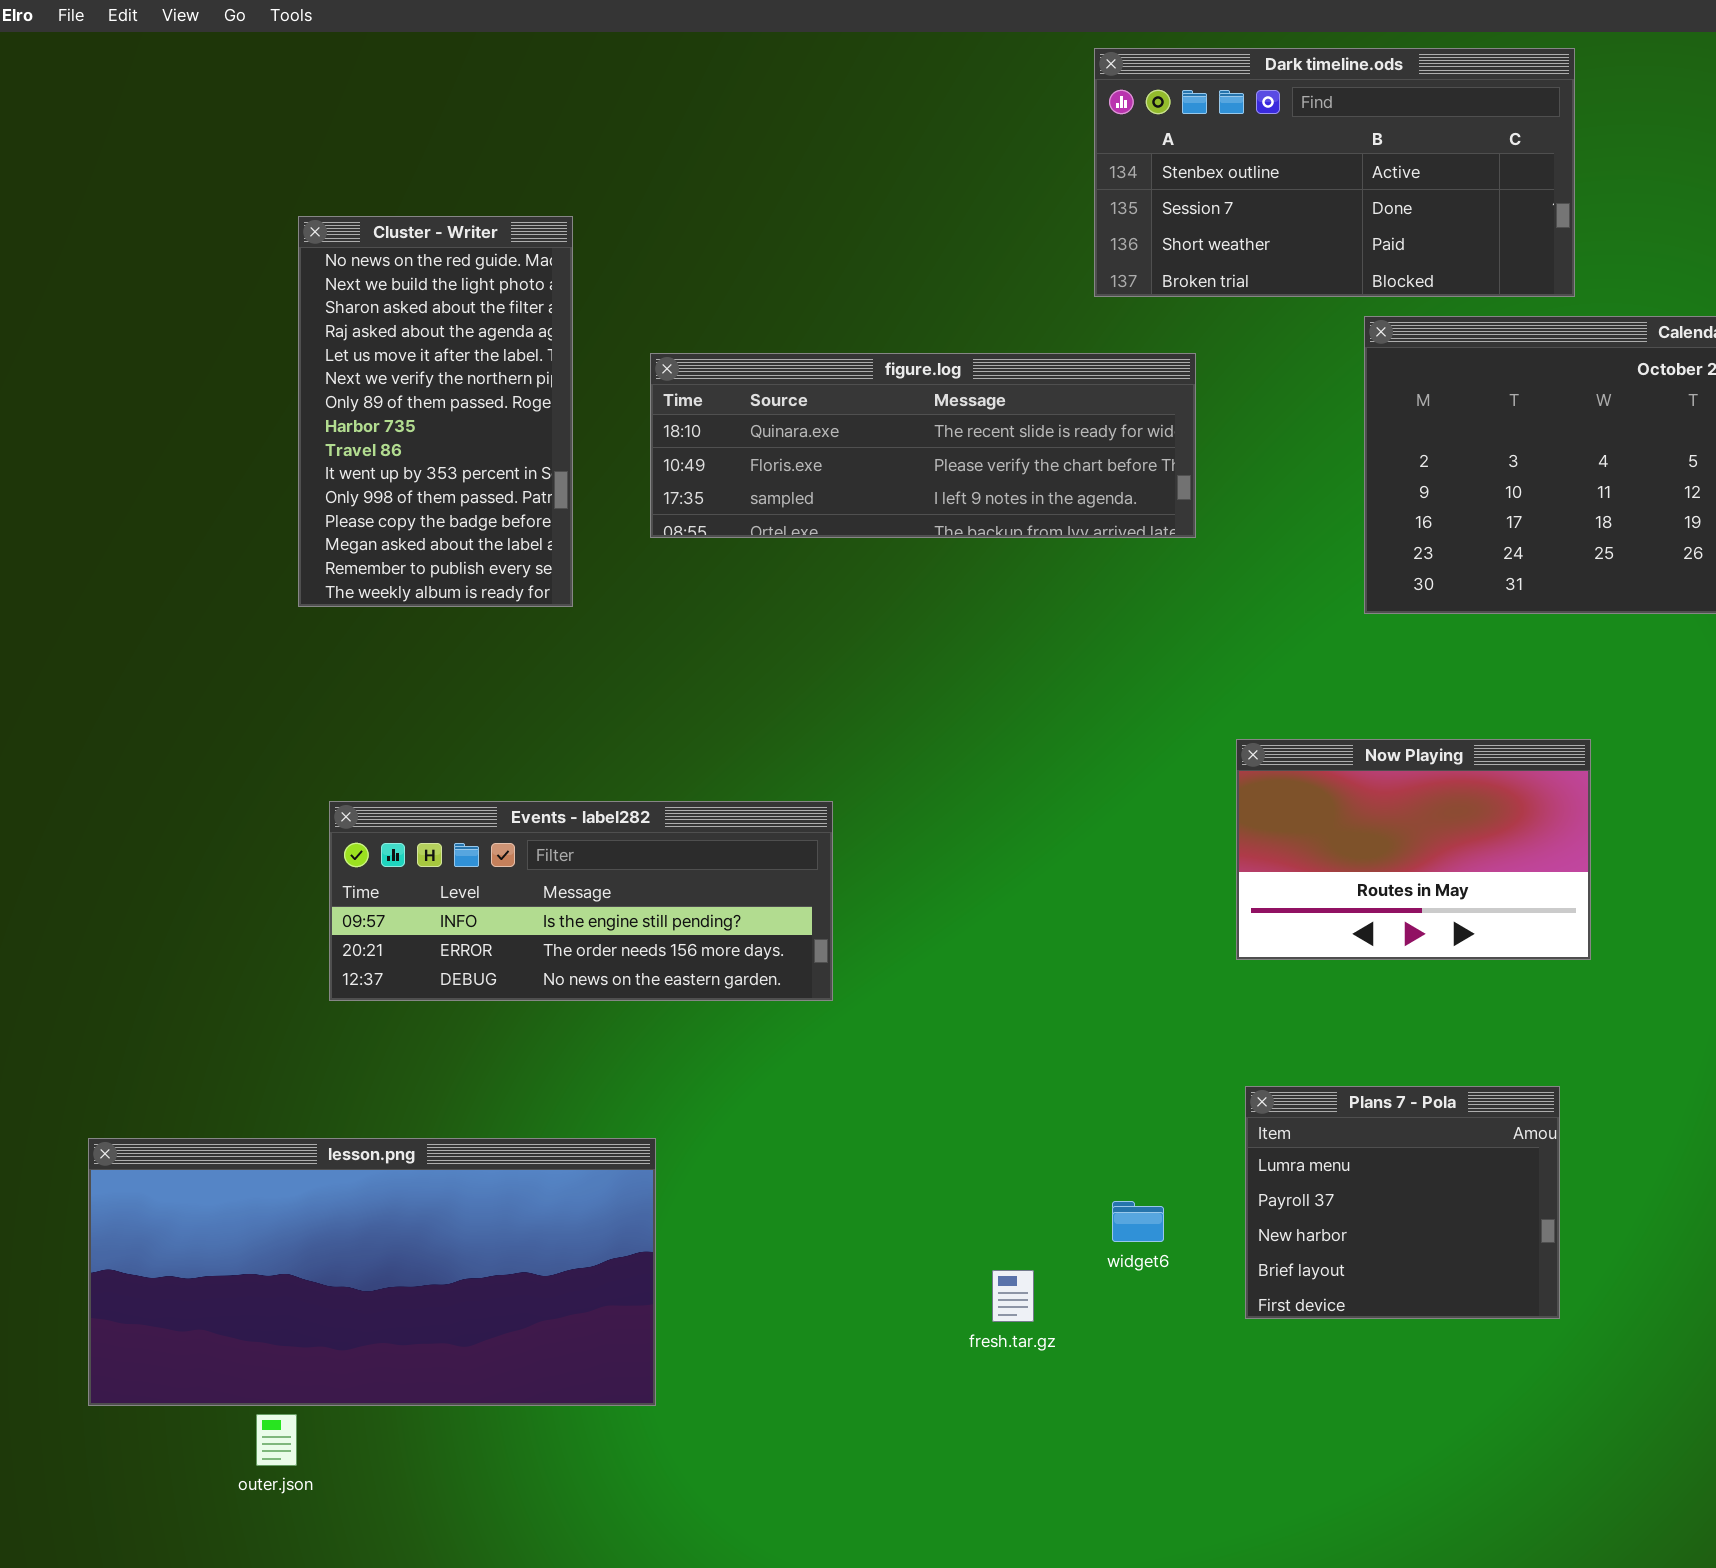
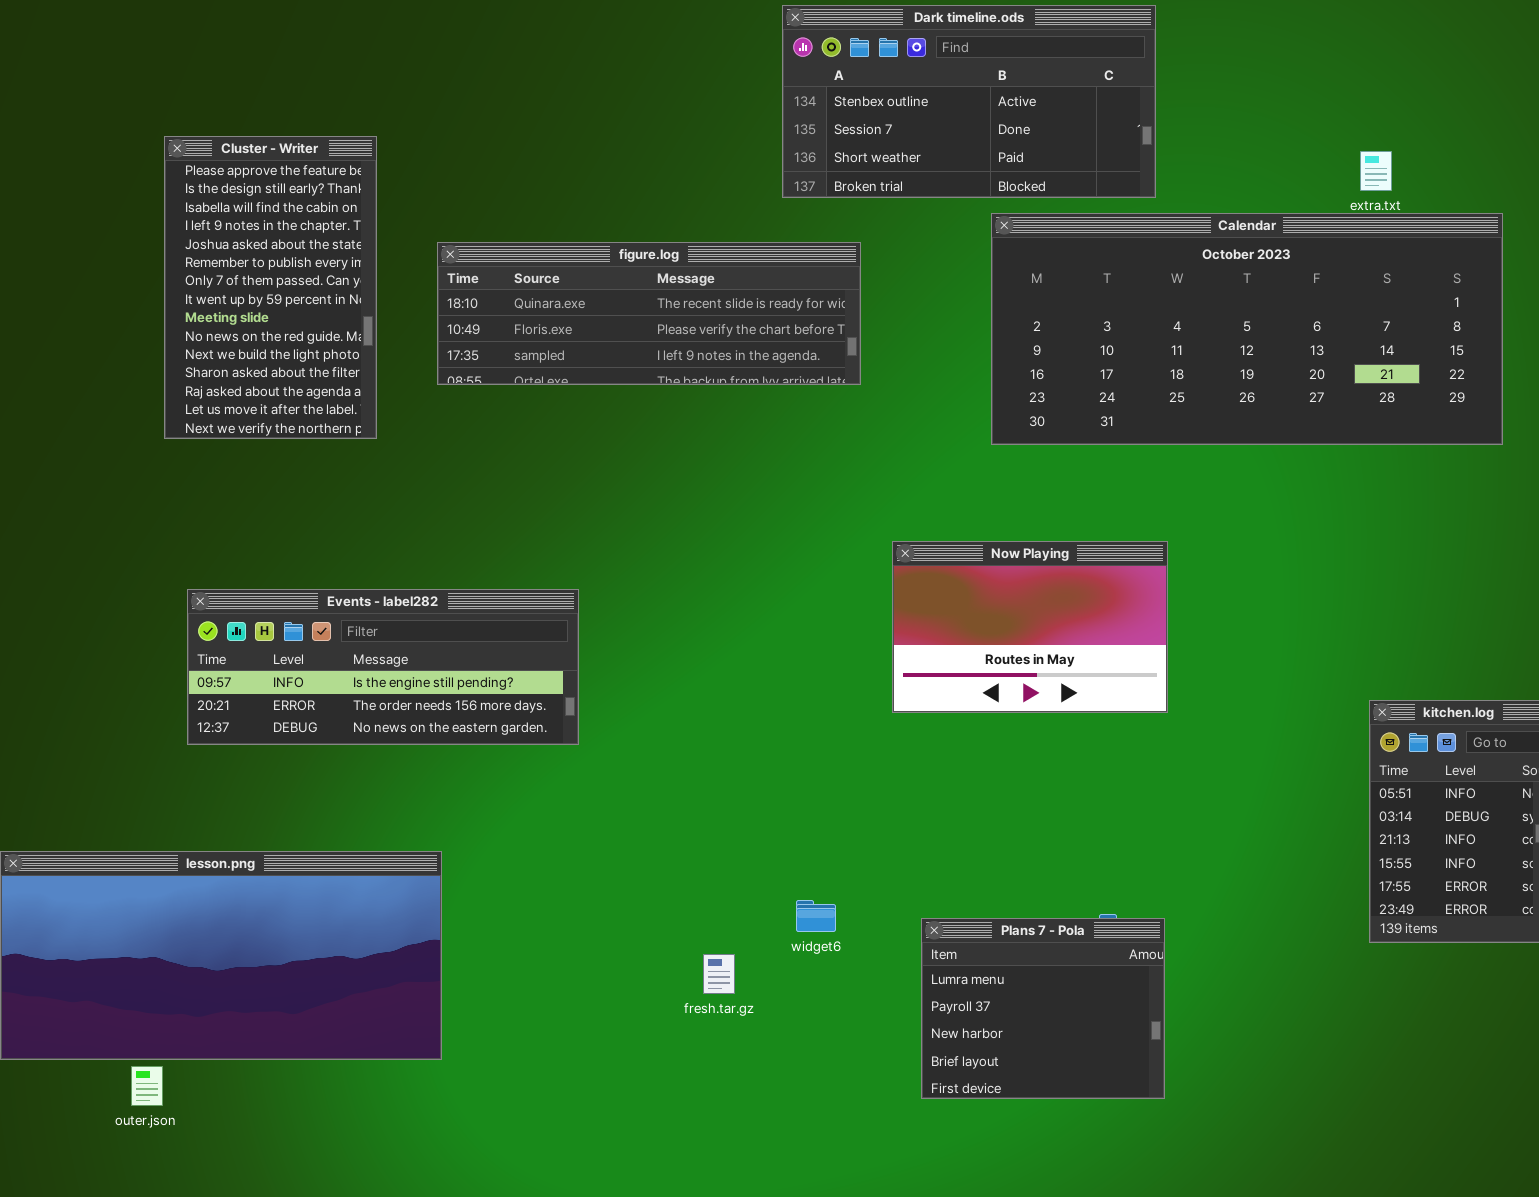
Cluster - Writer: [298,216,573,607] -> [164,136,377,439], scrolled up 9 rows
Plans 7 - Pola: [1245,1086,1560,1319] -> [921,918,1165,1099], moved

